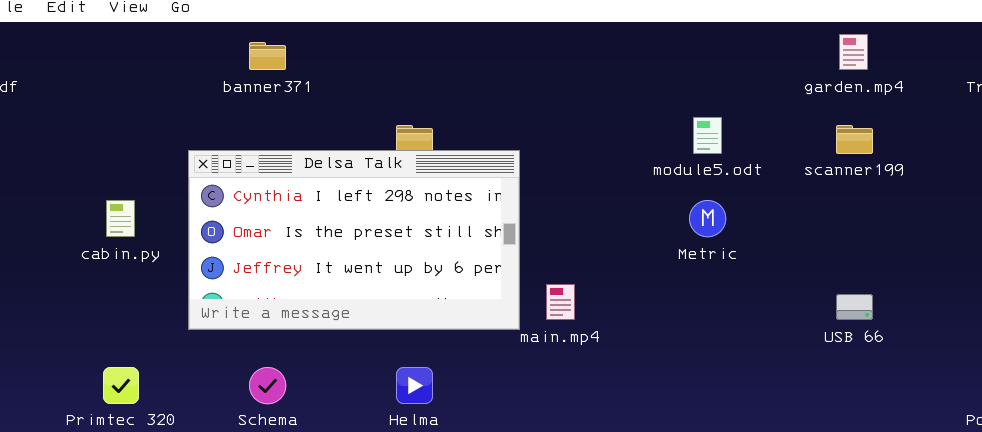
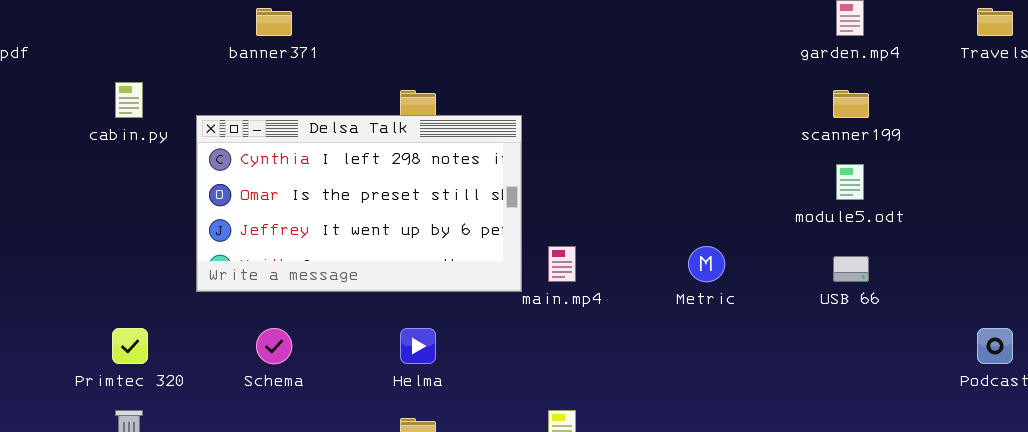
module5.odt: [693,117,722,154] -> [836,164,864,200], moved
cabin.py: [106,200,135,237] -> [115,82,143,118], moved
Metric: [689,200,726,237] -> [688,246,725,282], moved

